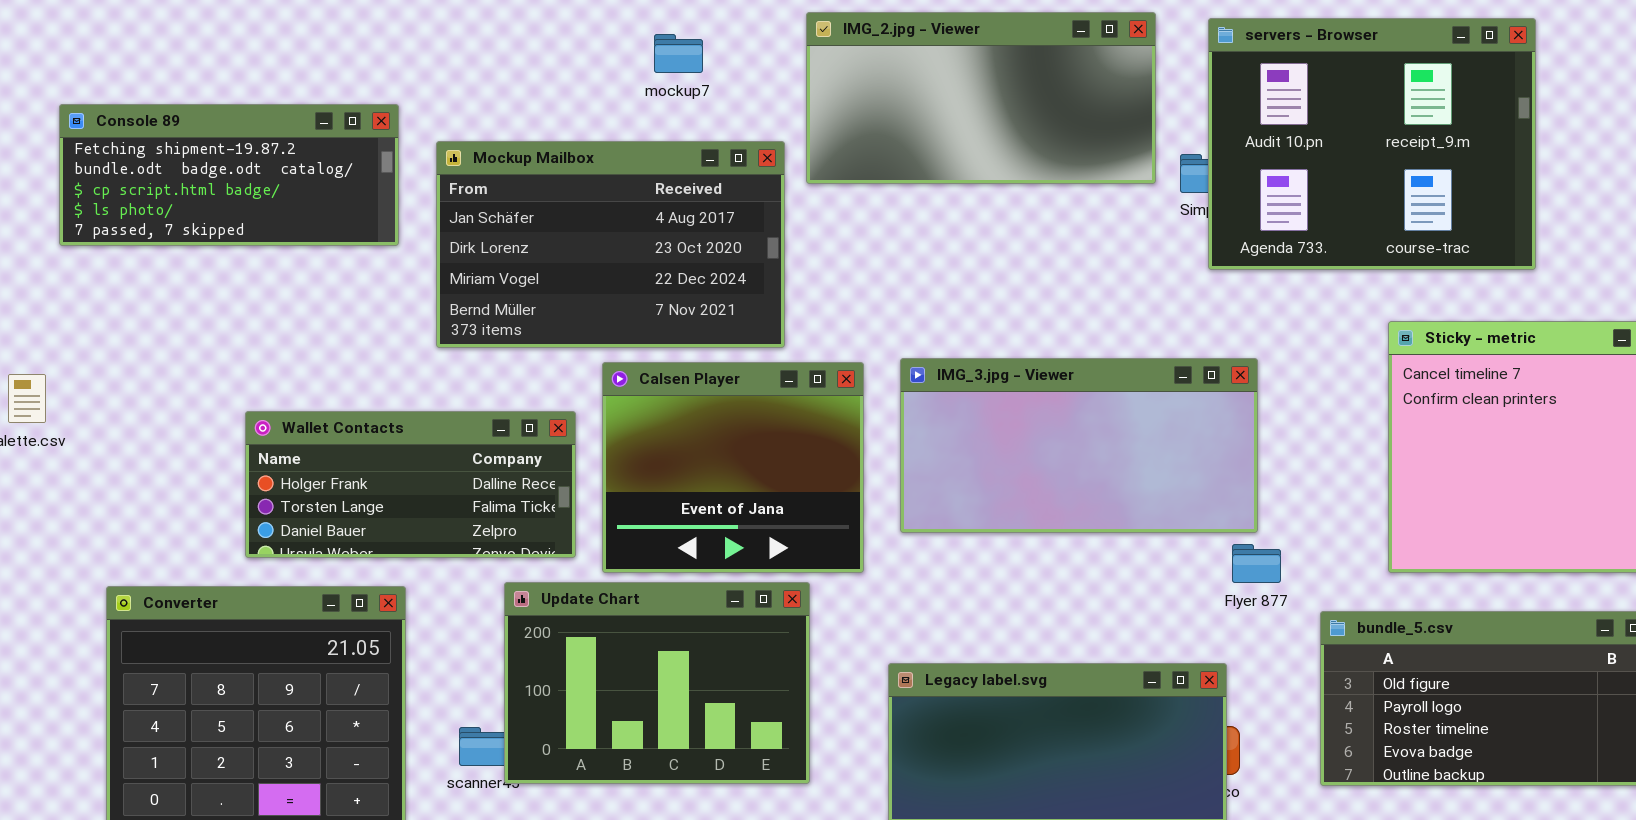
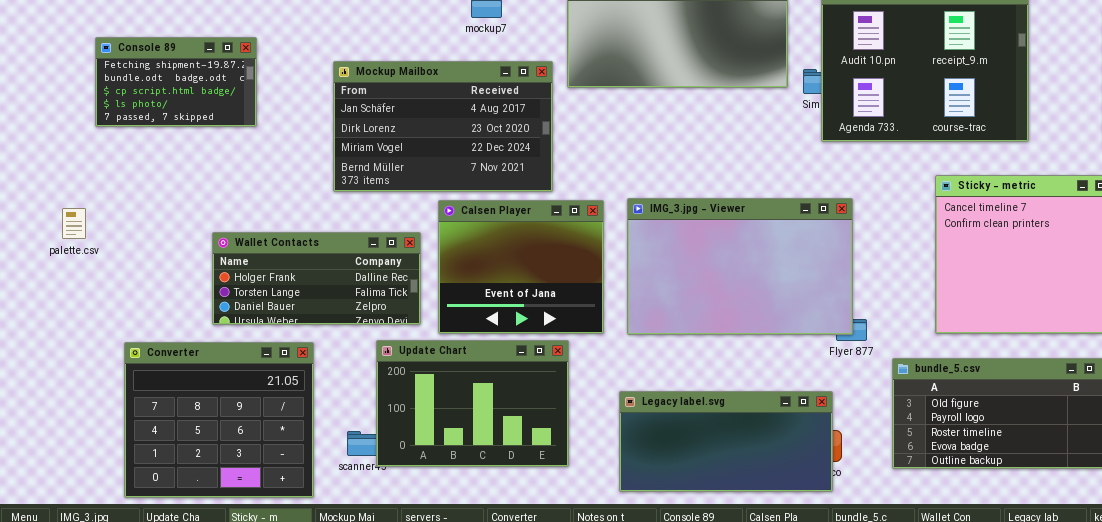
Console 89: [59,104,399,246] -> [95,37,257,127], resized
IMG_3.jpg - Viewer: [900,358,1258,533] -> [627,198,853,335], resized

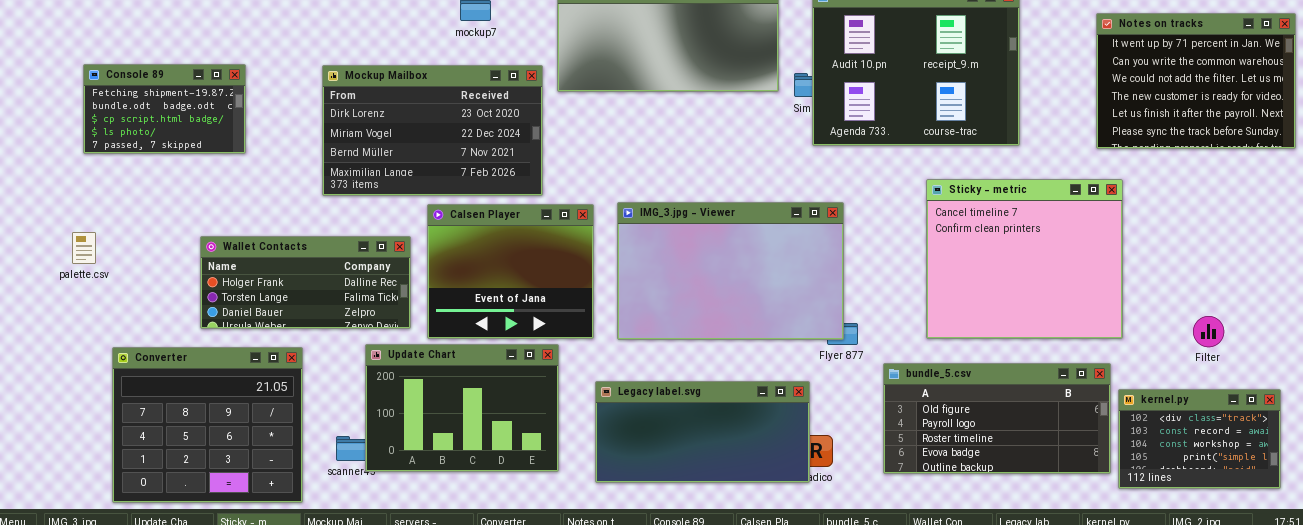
Console 89: [95,37,257,127] -> [83,64,246,154], moved
Mockup Mailbox: [333,61,553,192] -> [322,65,543,196], scrolled down 1 row
palette.csv: [62,208,86,239] -> [72,232,96,264], moved
Legacy label.svg: [619,391,833,492] -> [595,381,810,483], moved

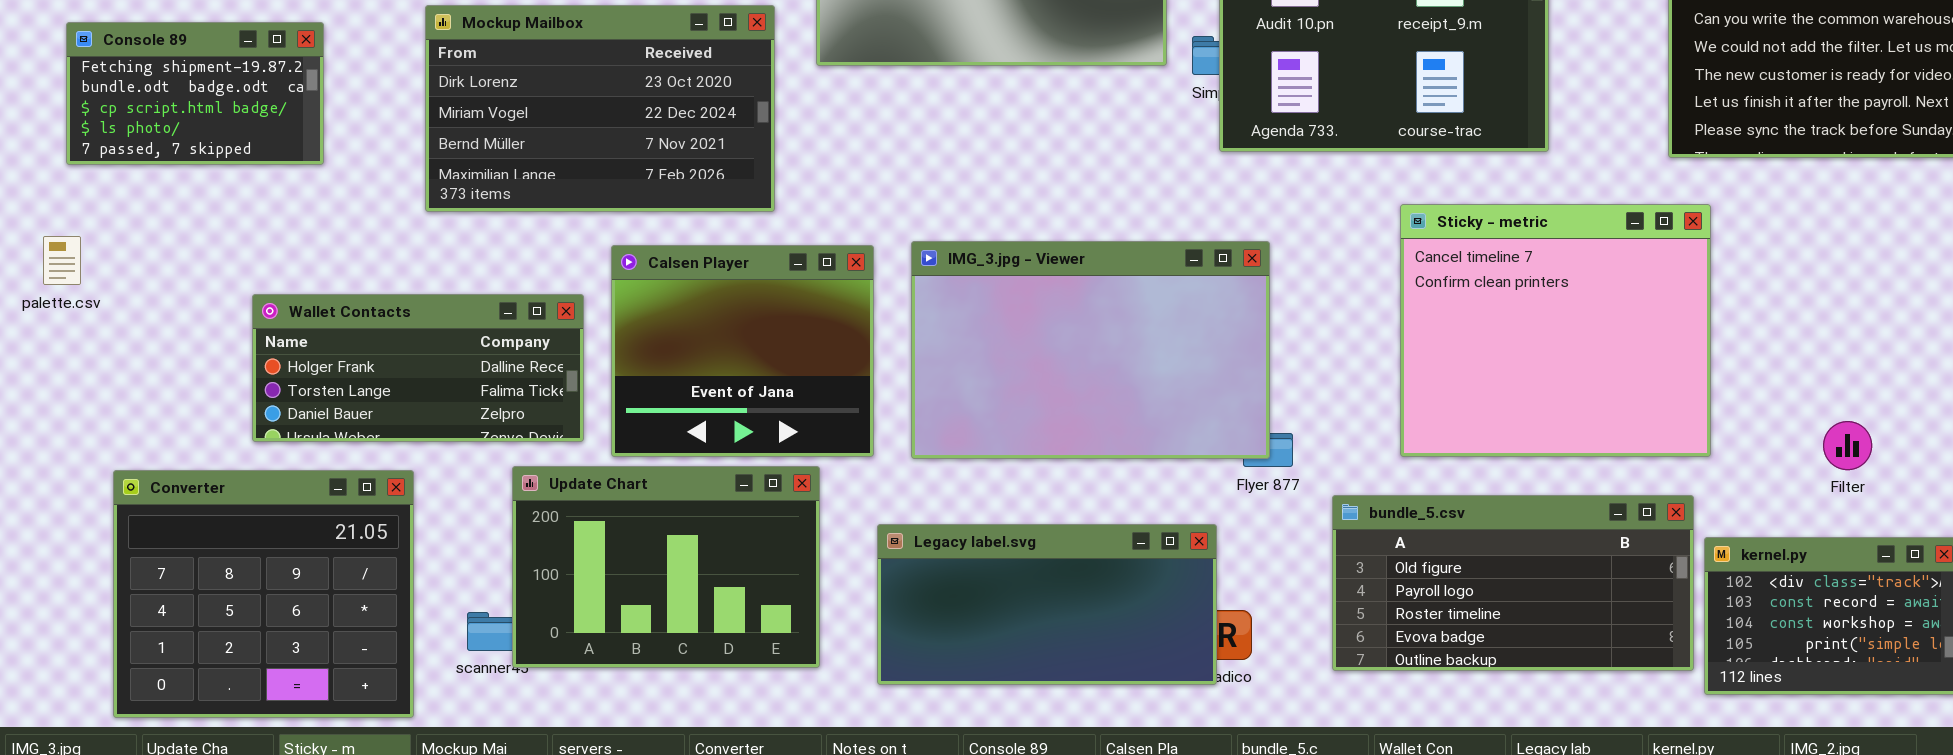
Mockup Mailbox: [322,65,543,196] -> [425,5,775,212], moved
palette.csv: [72,232,96,264] -> [43,236,81,285], moved

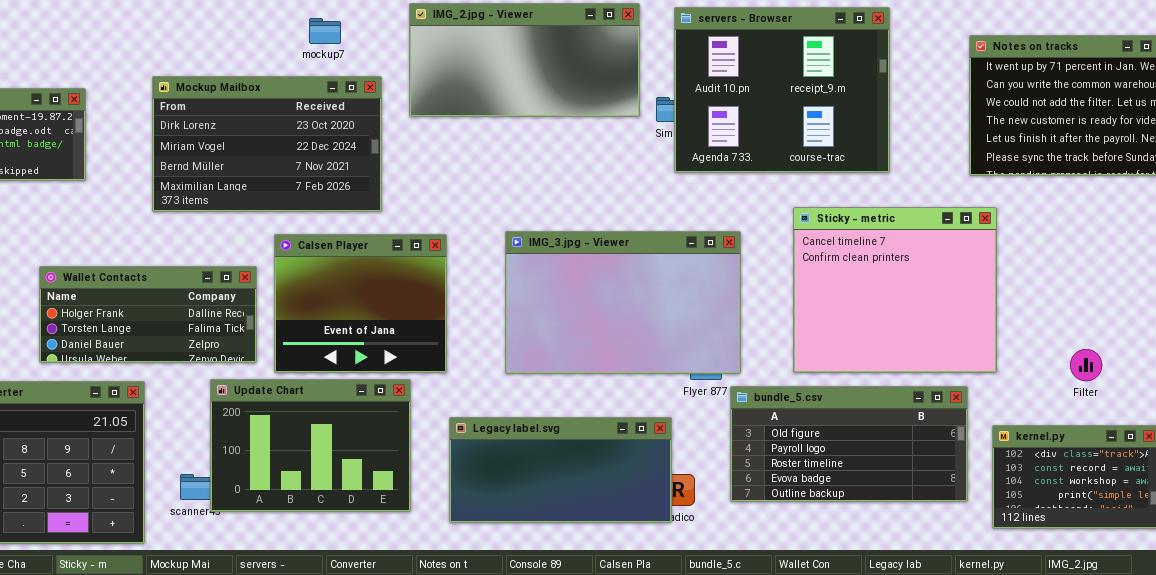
IMG_3.jpg - Viewer: [911,241,1270,459] -> [505,231,741,374], moved
bundle_5.csv: [1332,495,1694,671] -> [730,386,968,502], moved

